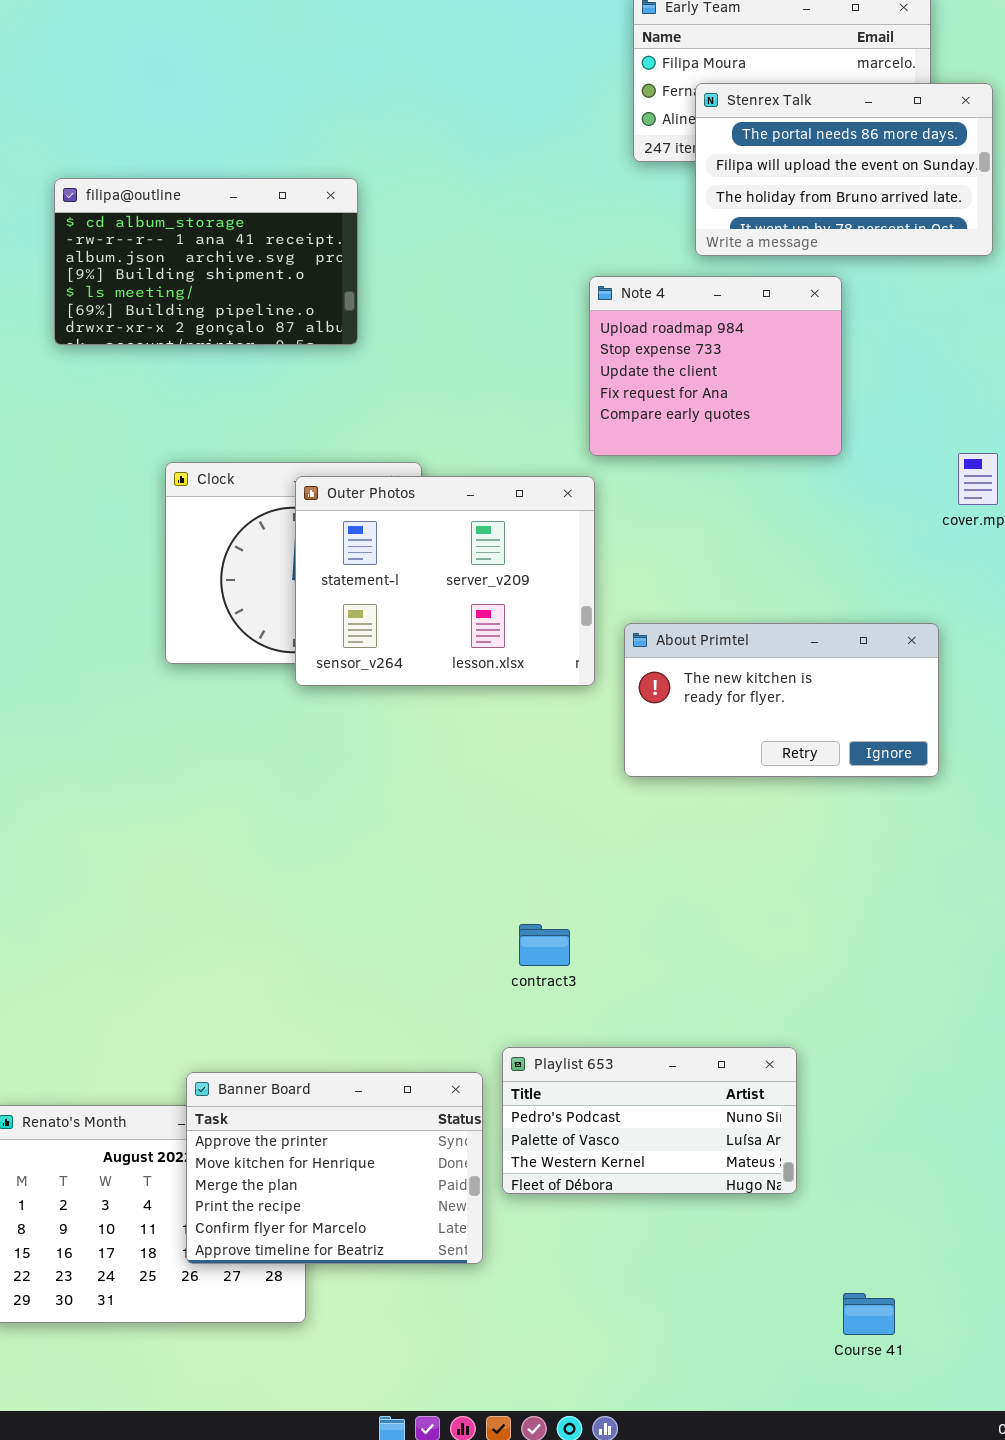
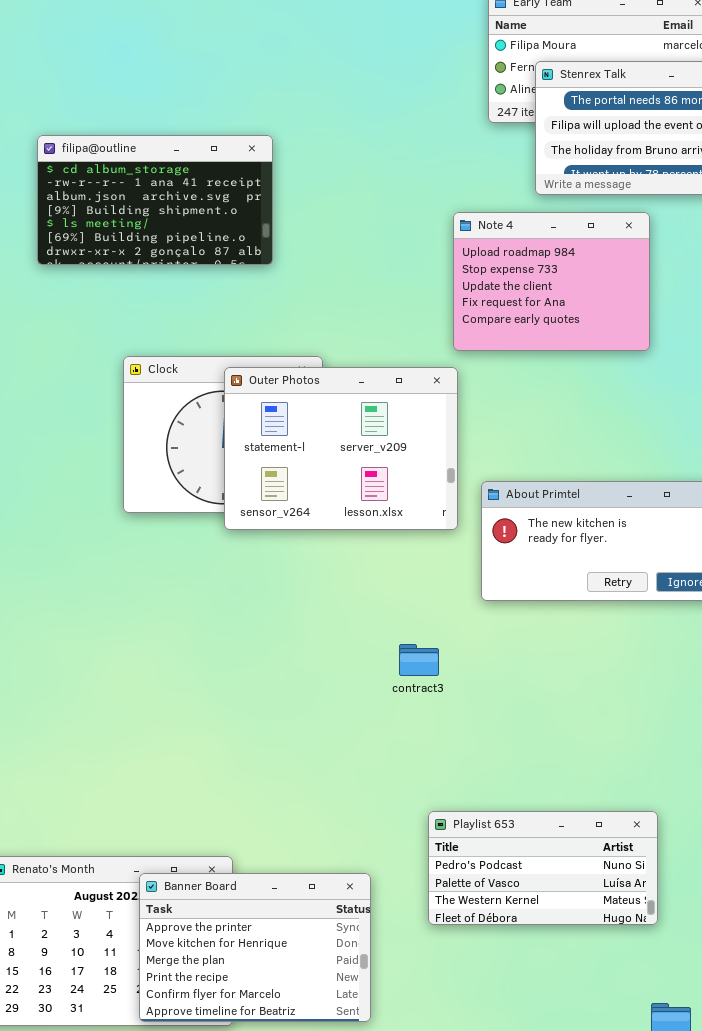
contract3: [519,924,570,966] -> [399,644,439,676], moved
Playlist 653: [502,1047,797,1194] -> [428,811,658,925], moved
Banner Board: [186,1072,483,1264] -> [139,873,371,1022], moved

